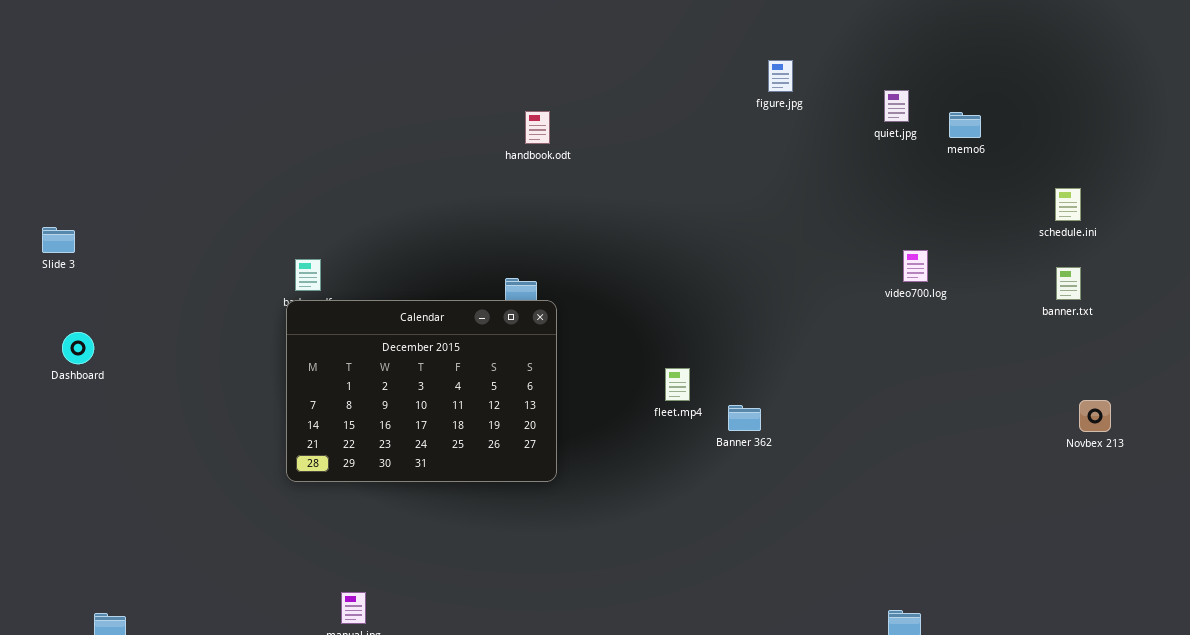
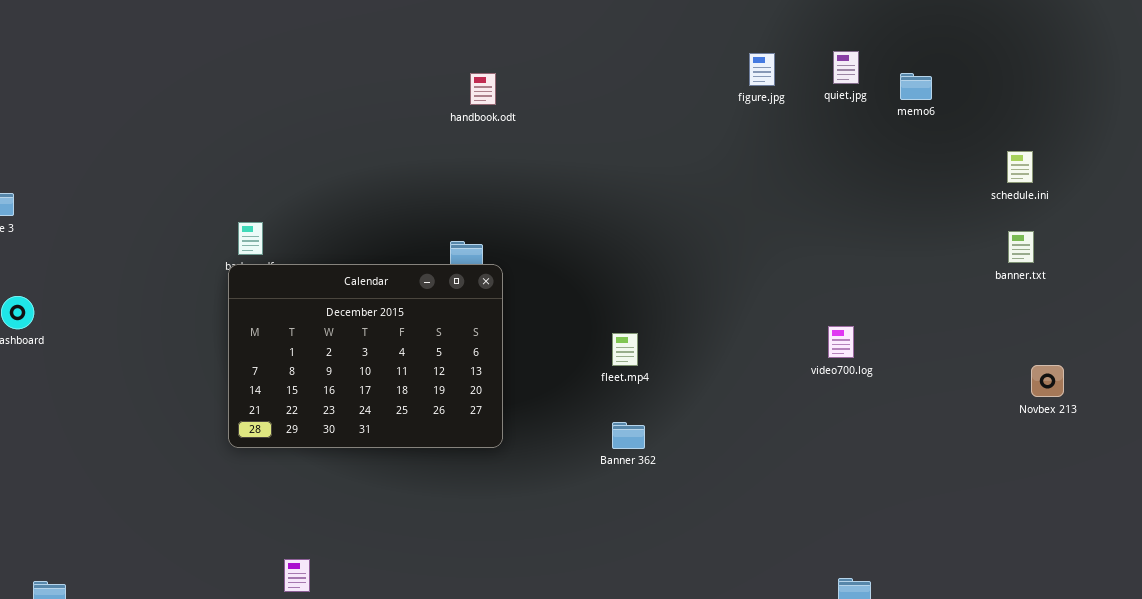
figure.jpg: [768,60,793,92] -> [749,53,775,86], moved
video700.log: [903,250,928,282] -> [828,326,854,358], moved
Banner 362: [728,405,761,431] -> [612,422,645,449], moved

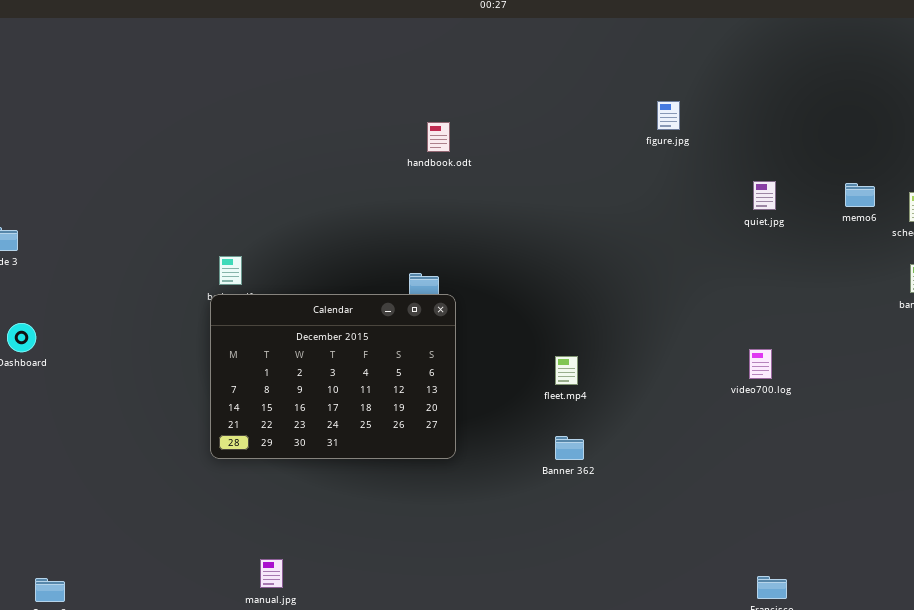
quiet.jpg: [833,51,859,84] -> [753,181,776,210], moved
figure.jpg: [749,53,775,86] -> [657,101,680,130], moved
memo6: [900,73,932,100] -> [845,183,875,207], moved

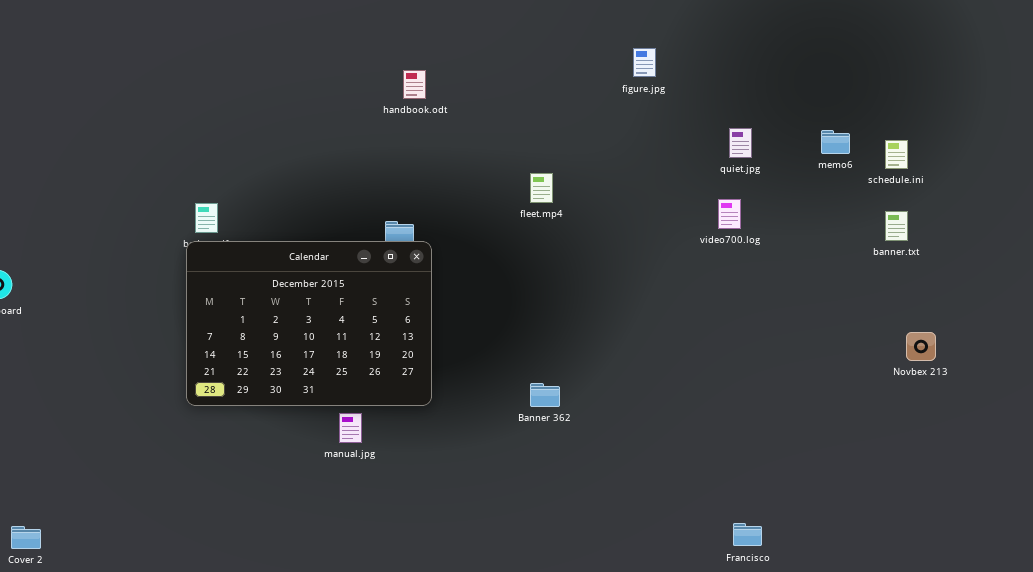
video700.log: [749,349,772,379] -> [718,199,741,229], moved
fleet.mp4: [555,356,578,385] -> [530,173,553,203], moved
manual.jpg: [260,559,283,588] -> [339,413,362,443], moved

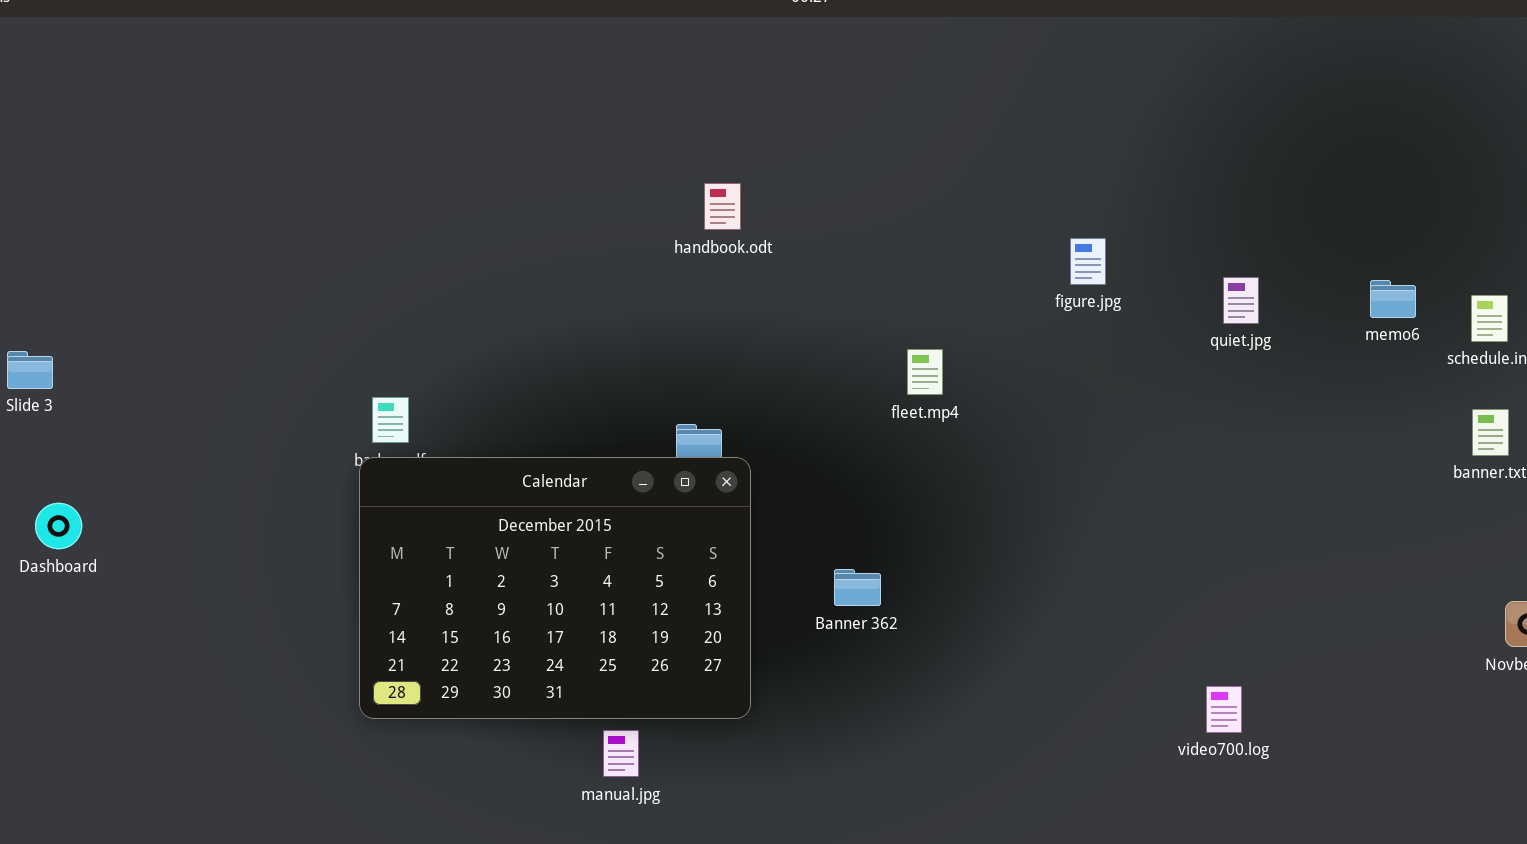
figure.jpg: [633,48,656,77] -> [1070,238,1106,285], moved
video700.log: [718,199,741,229] -> [1206,686,1242,733], moved
Banner 362: [530,383,560,407] -> [834,569,881,606], moved

